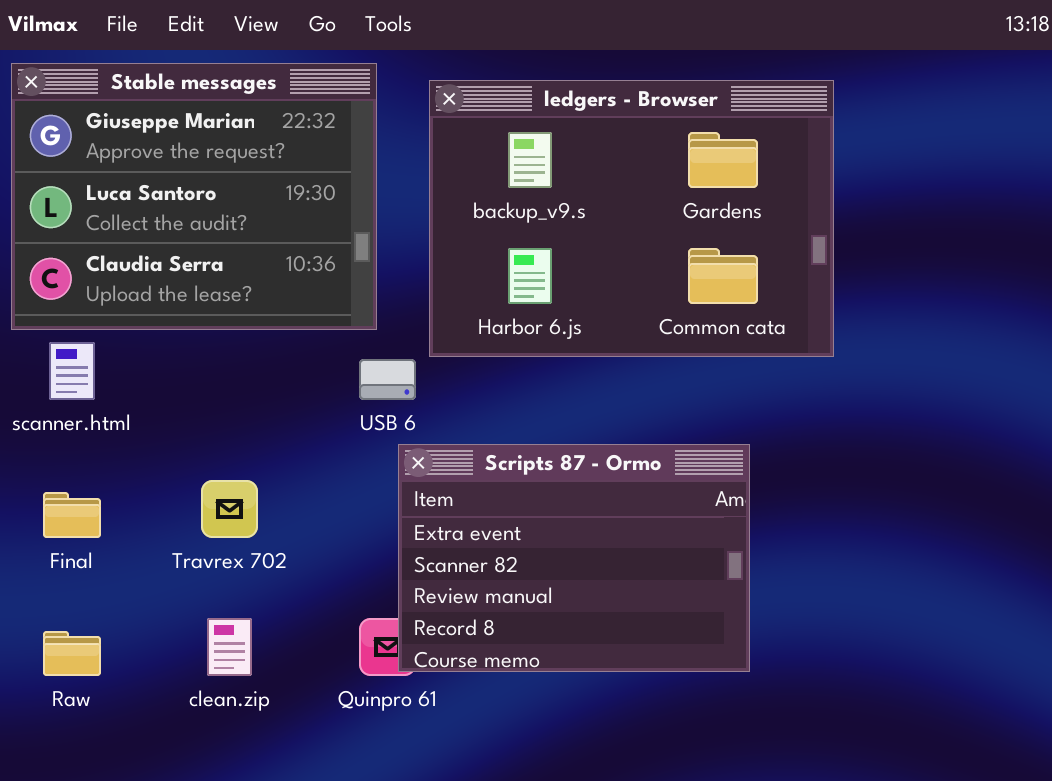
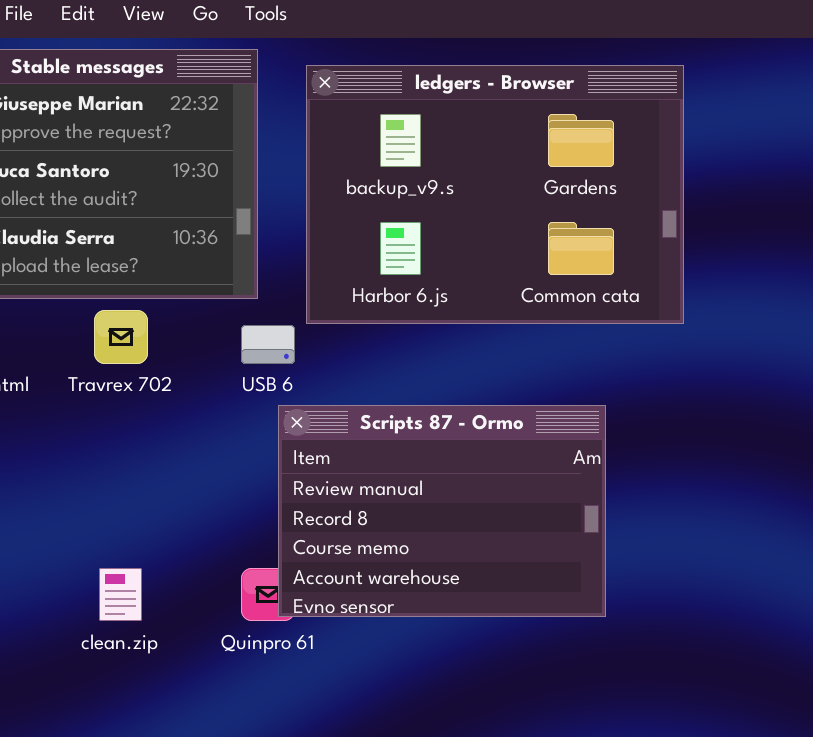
Scripts 87 - Ormo: [398,444,750,672] -> [278,405,606,617], scrolled down 2 rows
Travrex 702: [201,480,258,538] -> [94,310,148,364], moved

